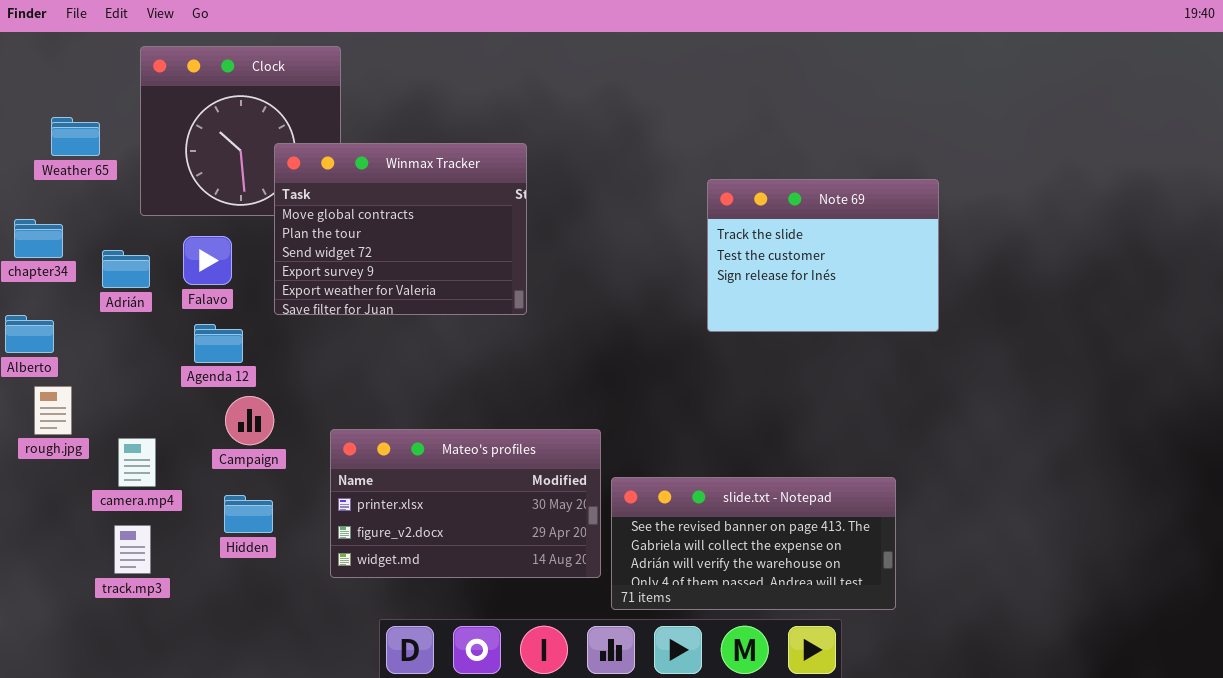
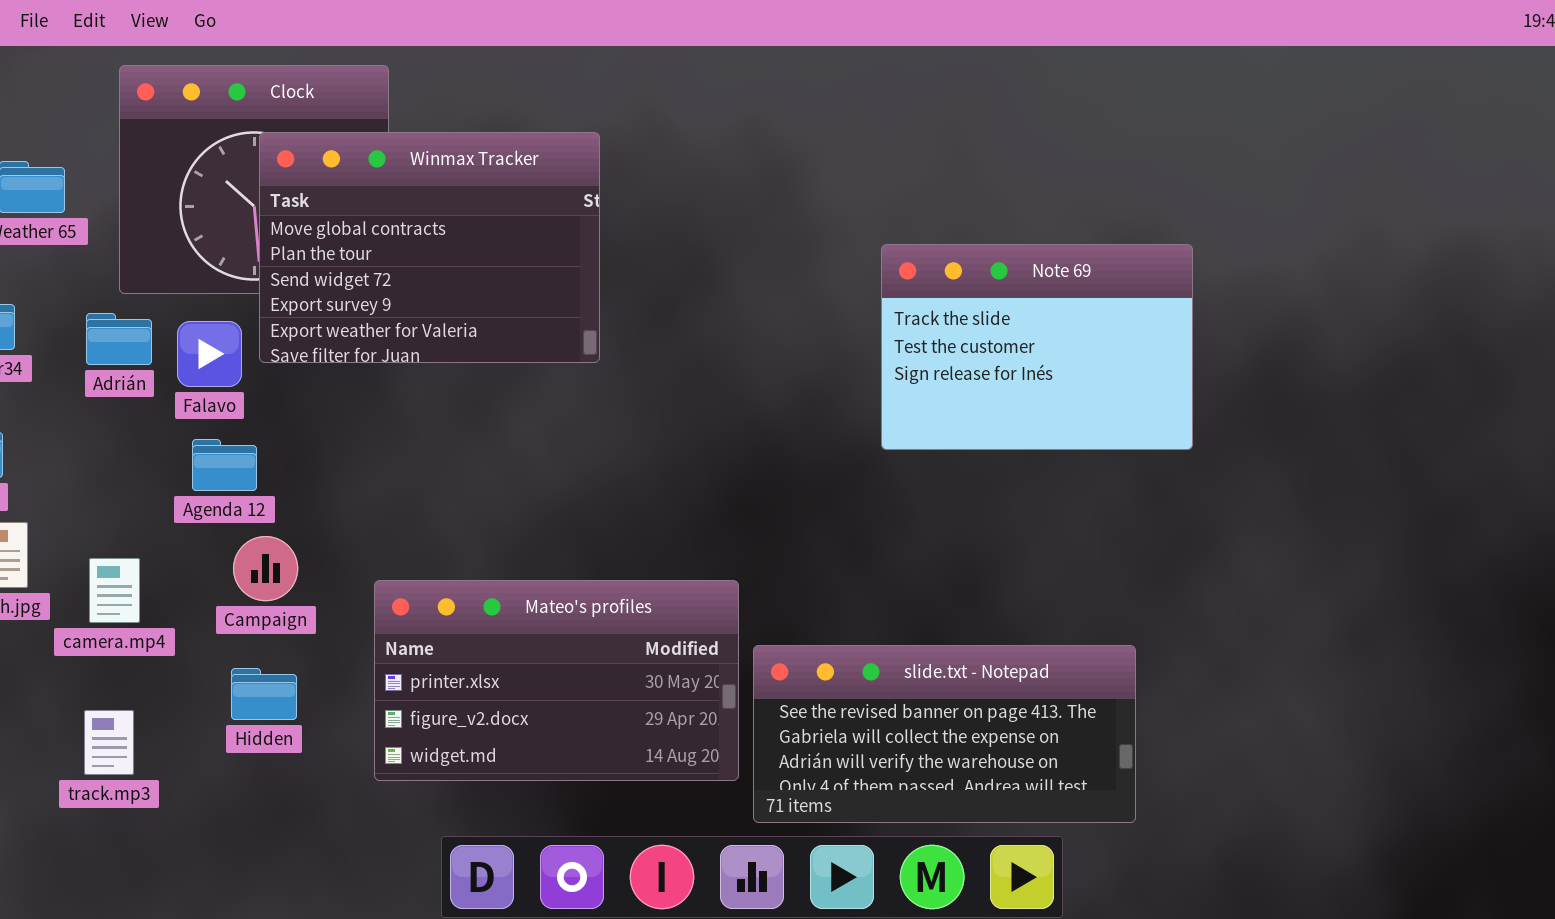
Winmax Tracker: [274,143,527,315] -> [259,132,600,363], moved
Adrián: [102,250,150,288] -> [86,313,152,365], moved
camera.mp4: [118,438,156,487] -> [89,558,140,623], moved

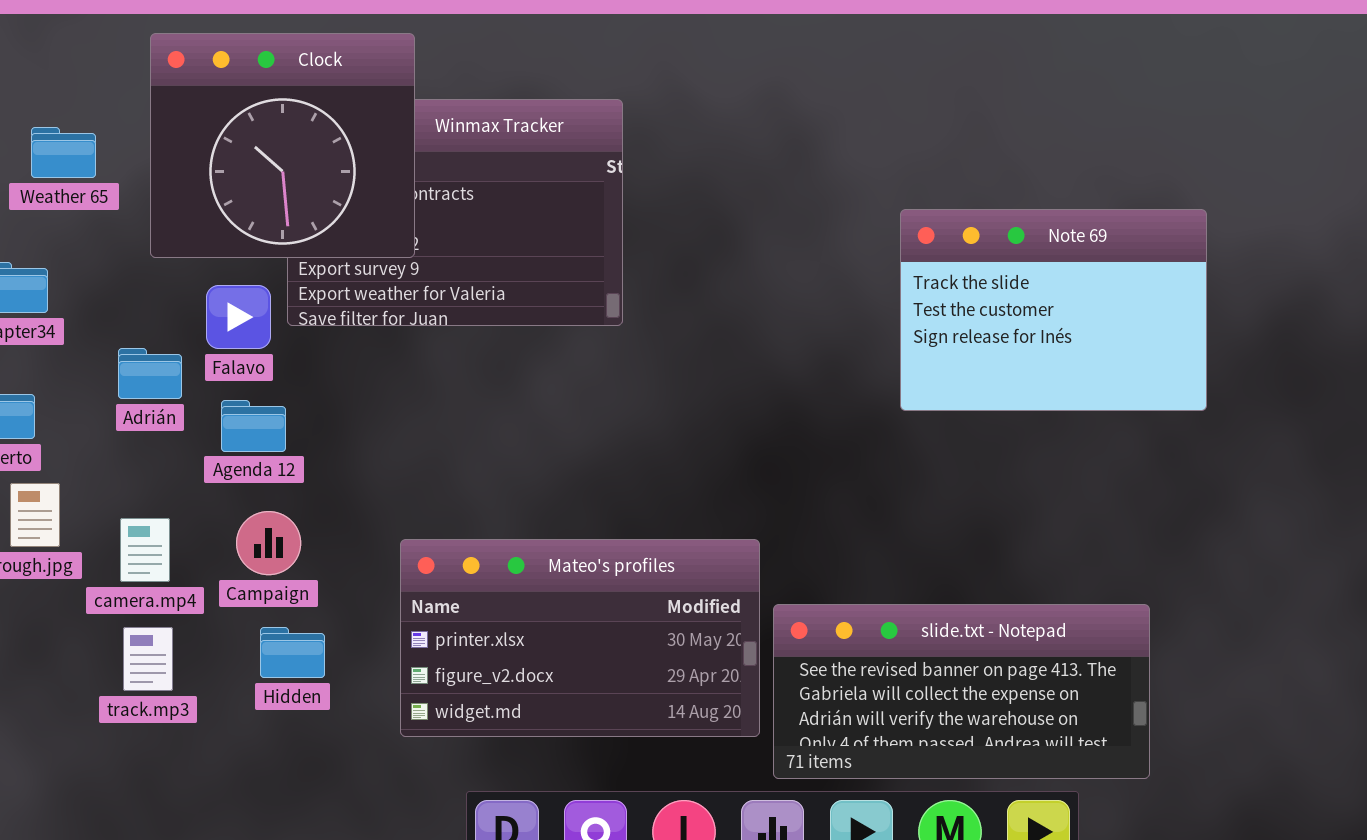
Clock: [119,65,389,294] -> [150,33,415,258], raised
Adrián: [86,313,152,365] -> [118,348,182,399], moved
Campaign: [233,536,298,601] -> [236,511,301,575], moved
track.mp3: [84,710,134,775] -> [123,627,173,691], moved

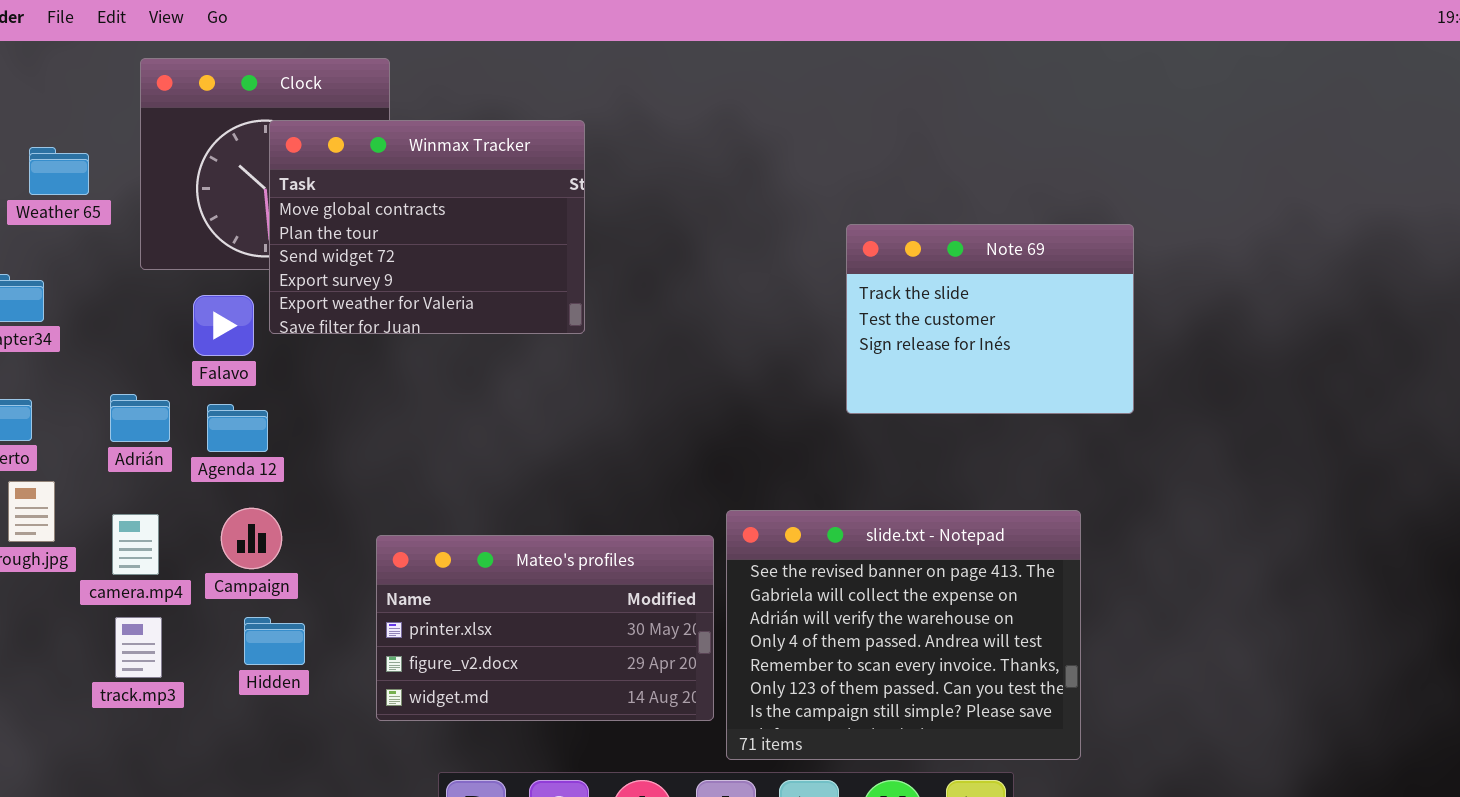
Winmax Tracker: [287,99,623,326] -> [269,120,585,334], raised
Adrián: [118,348,182,399] -> [110,394,170,442], moved
slide.txt - Notepad: [773,604,1150,779] -> [726,510,1081,760], resized

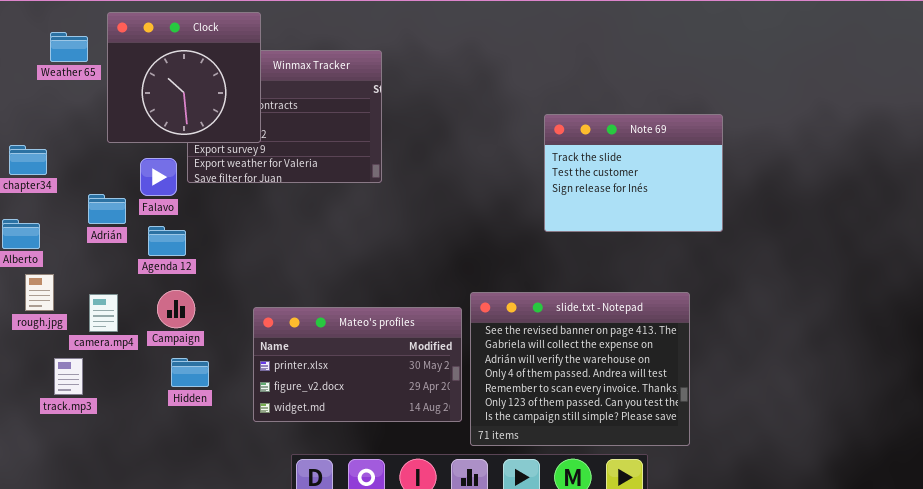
Clock: [140,58,390,270] -> [107,12,261,143], raised
Weather 65: [29,147,89,195] -> [50,32,88,62], moved
Adrián: [110,394,170,442] -> [88,194,126,224], moved
track.mp3: [115,617,162,678] -> [54,358,83,395], moved

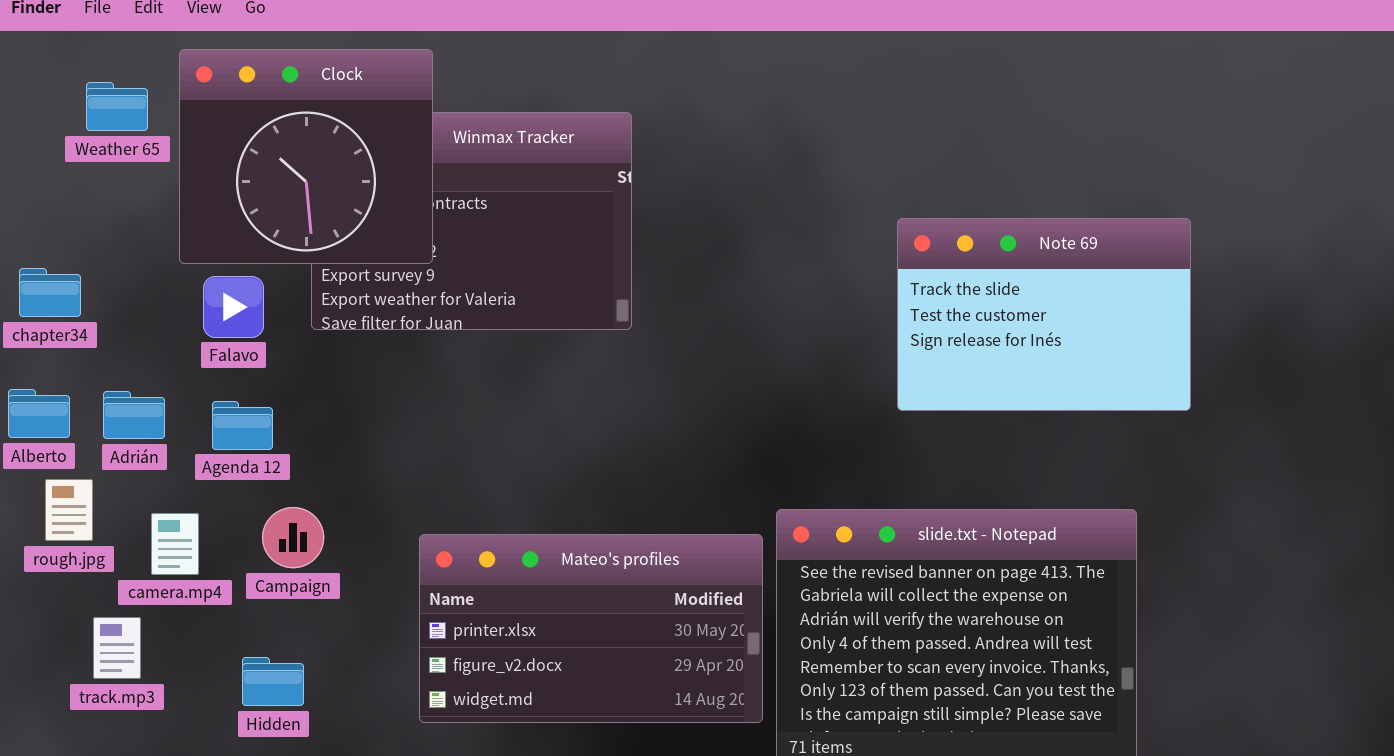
Falavo: [140,158,177,196] -> [203,276,264,338], moved
Adrián: [88,194,126,224] -> [103,391,165,439], moved
Agenda 12: [148,226,186,256] -> [212,401,273,450], moved
Hidden: [171,358,209,387] -> [242,657,304,706], moved

